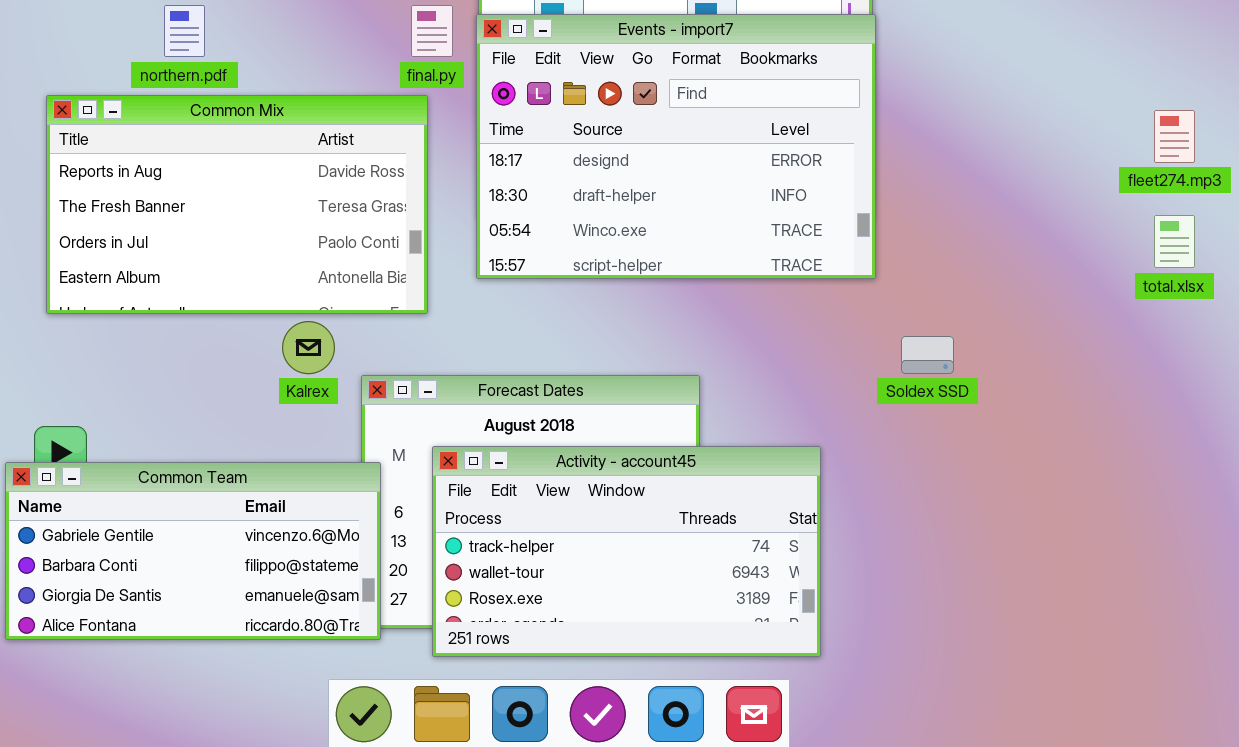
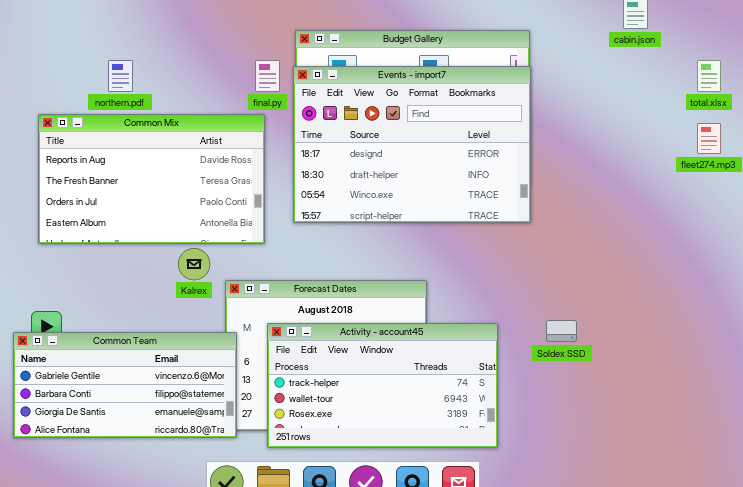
total.xlsx: [1154,215,1195,268] -> [697,60,721,92], moved
Soldex SSD: [901,336,954,374] -> [546,320,577,342], moved

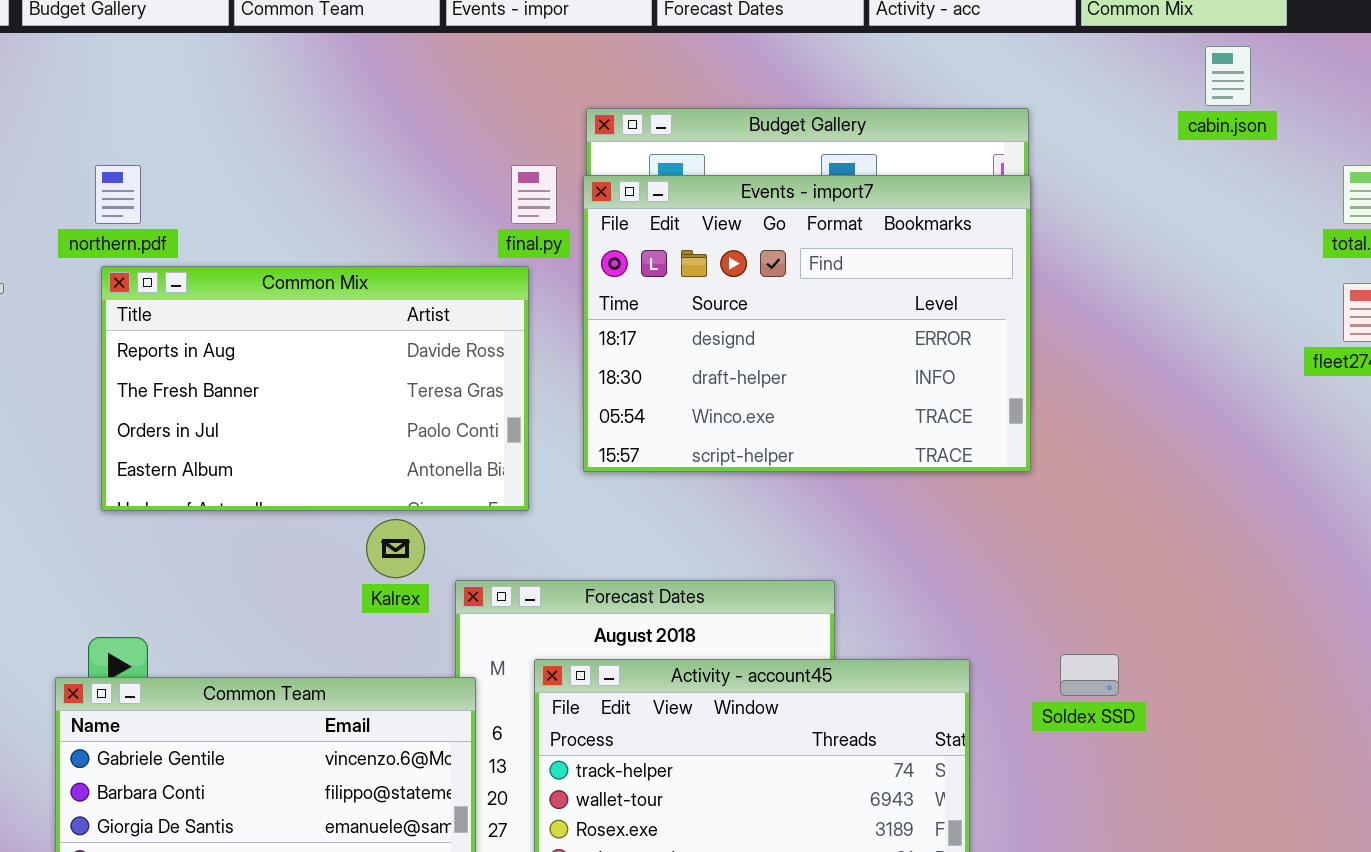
northern.pdf: [108,60,133,92] -> [95,165,141,224], moved

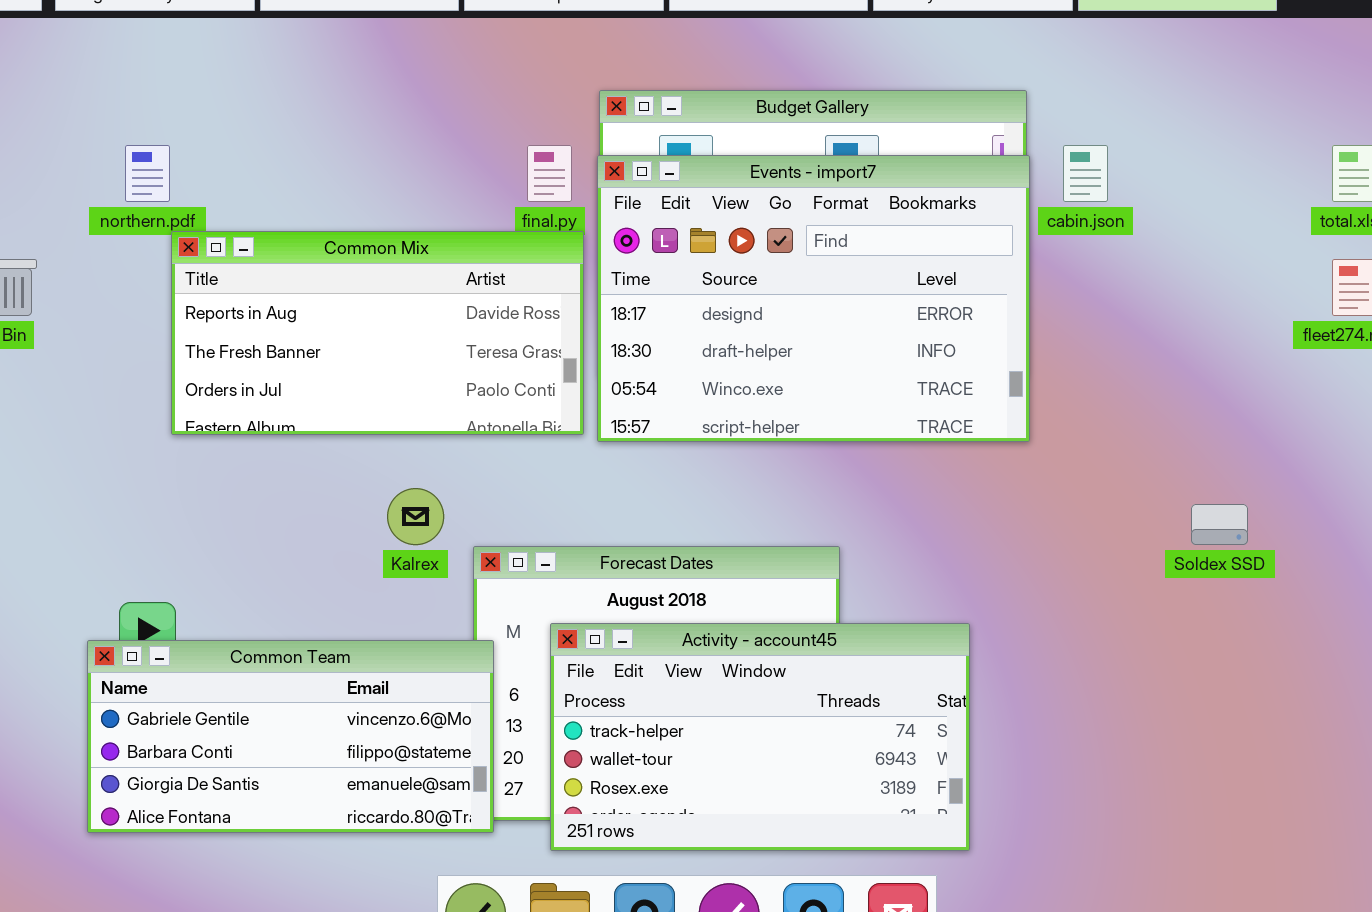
cabin.json: [1205,46,1251,106] -> [1063,145,1108,202], moved
Common Mix: [101,266,529,511] -> [171,231,584,435], moved, resized
Soldex SSD: [1060,654,1119,696] -> [1191,504,1248,545], moved

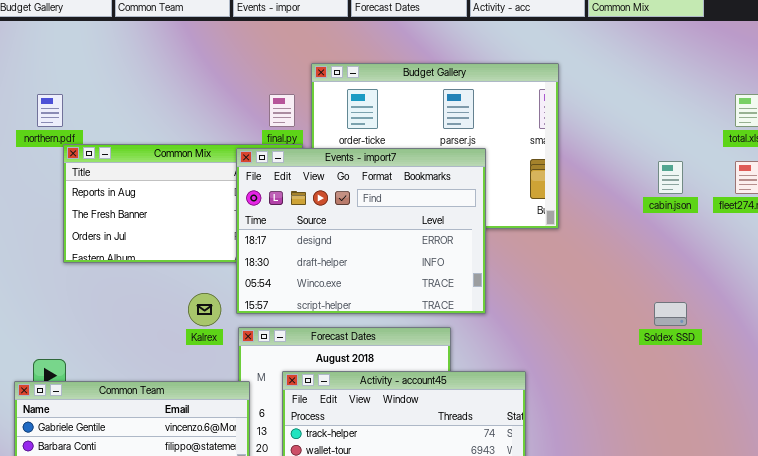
cabin.json: [1063,145,1108,202] -> [658,161,683,194], moved
Events - import7: [597,155,1030,442] -> [236,148,486,314], moved

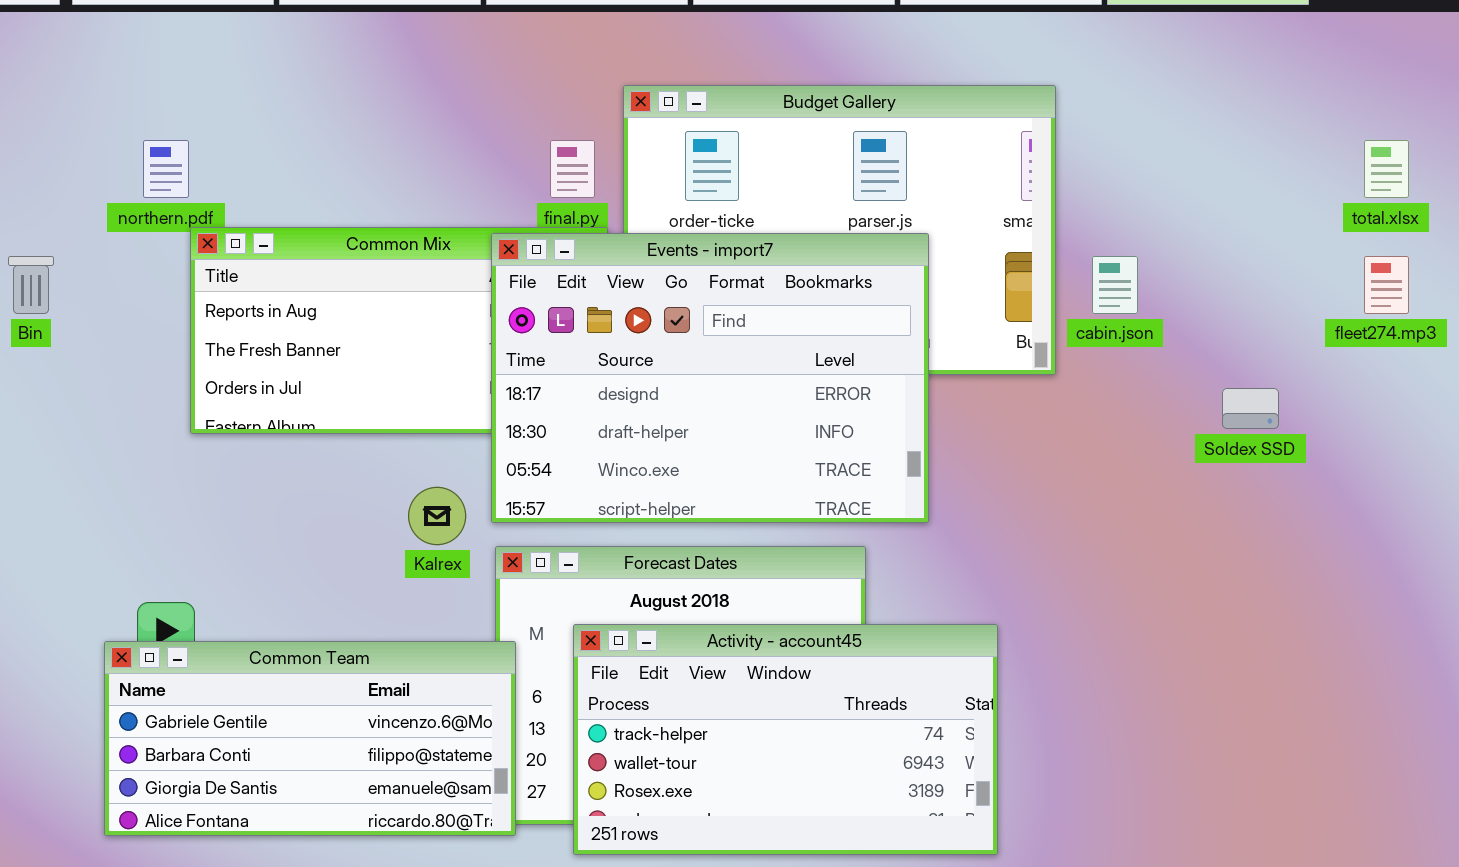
cabin.json: [658,161,683,194] -> [1092,256,1138,314], moved
Soldex SSD: [654,302,687,326] -> [1222,388,1279,429], moved

